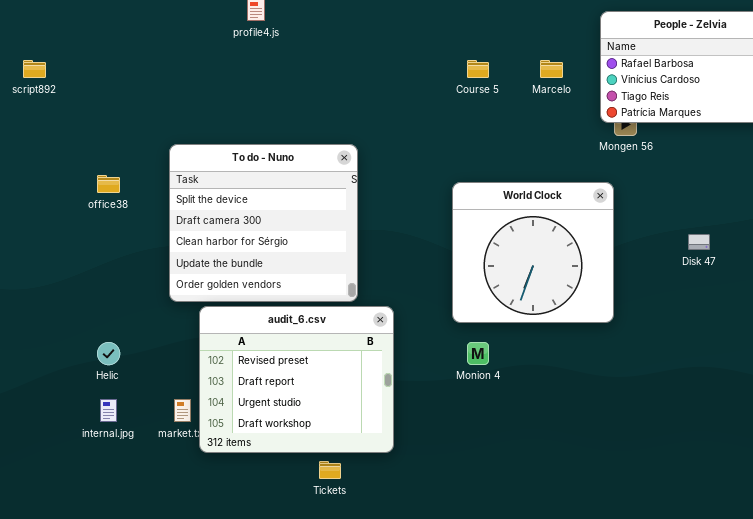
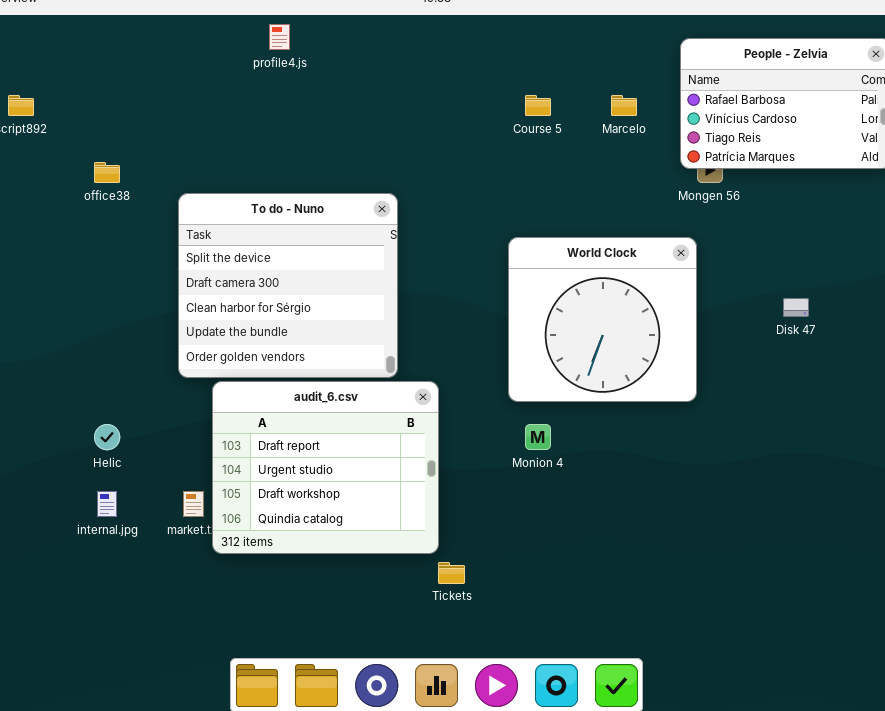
office38: [97,175,120,193] -> [94,162,120,183], moved
audit_6.csv: [199,306,394,453] -> [212,381,439,554], scrolled down 1 row
Tickets: [319,461,341,479] -> [438,562,465,584], moved

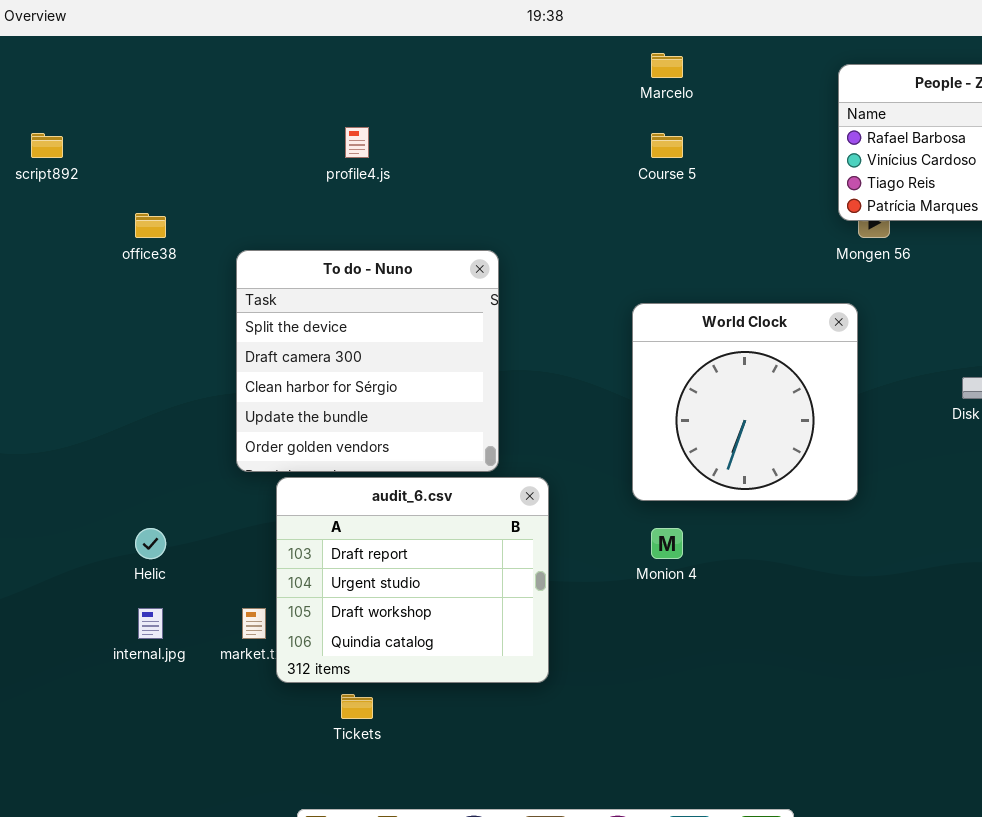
profile4.js: [269,24,290,50] -> [345,127,369,158], moved
Marcelo: [611,95,637,116] -> [651,53,683,78], moved
Tickets: [438,562,465,584] -> [341,694,373,719], moved

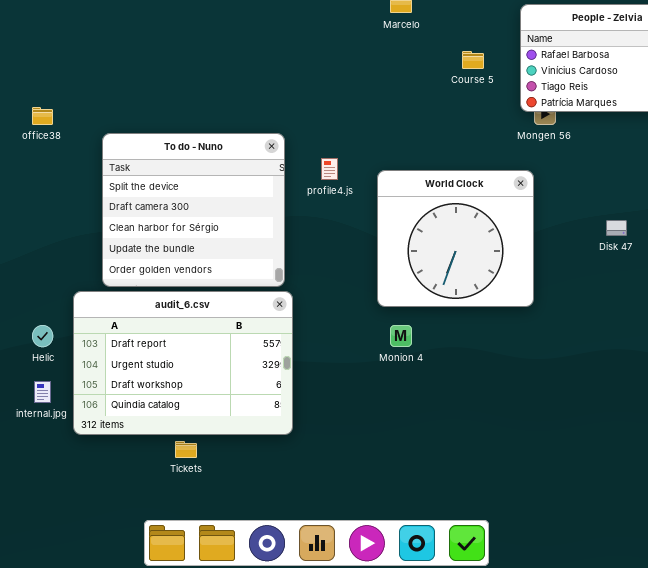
profile4.js: [345,127,369,158] -> [321,158,338,180], moved
Course 5: [651,133,683,158] -> [462,51,484,69], moved
audit_6.csv: [276,477,549,683] -> [73,291,293,435], moved, resized

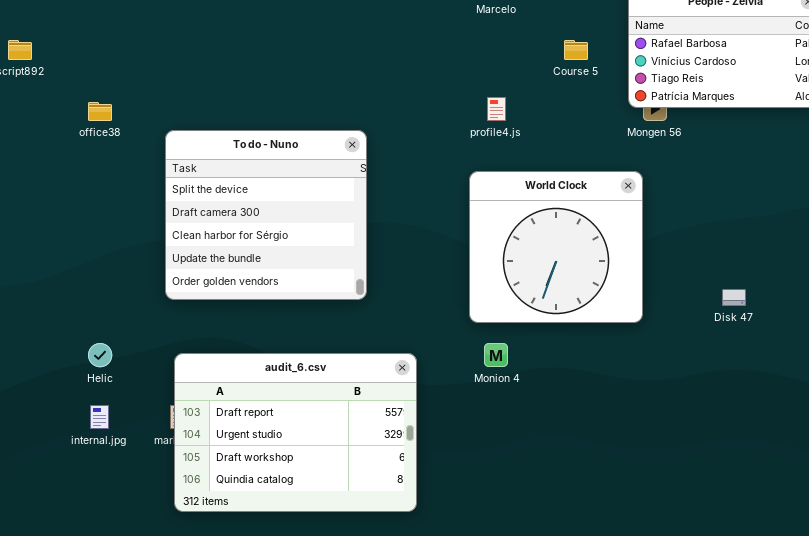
profile4.js: [321,158,338,180] -> [487,97,506,121], moved
Disk 47: [606,220,627,236] -> [722,289,746,306], moved
audit_6.csv: [73,291,293,435] -> [174,353,417,512], moved

